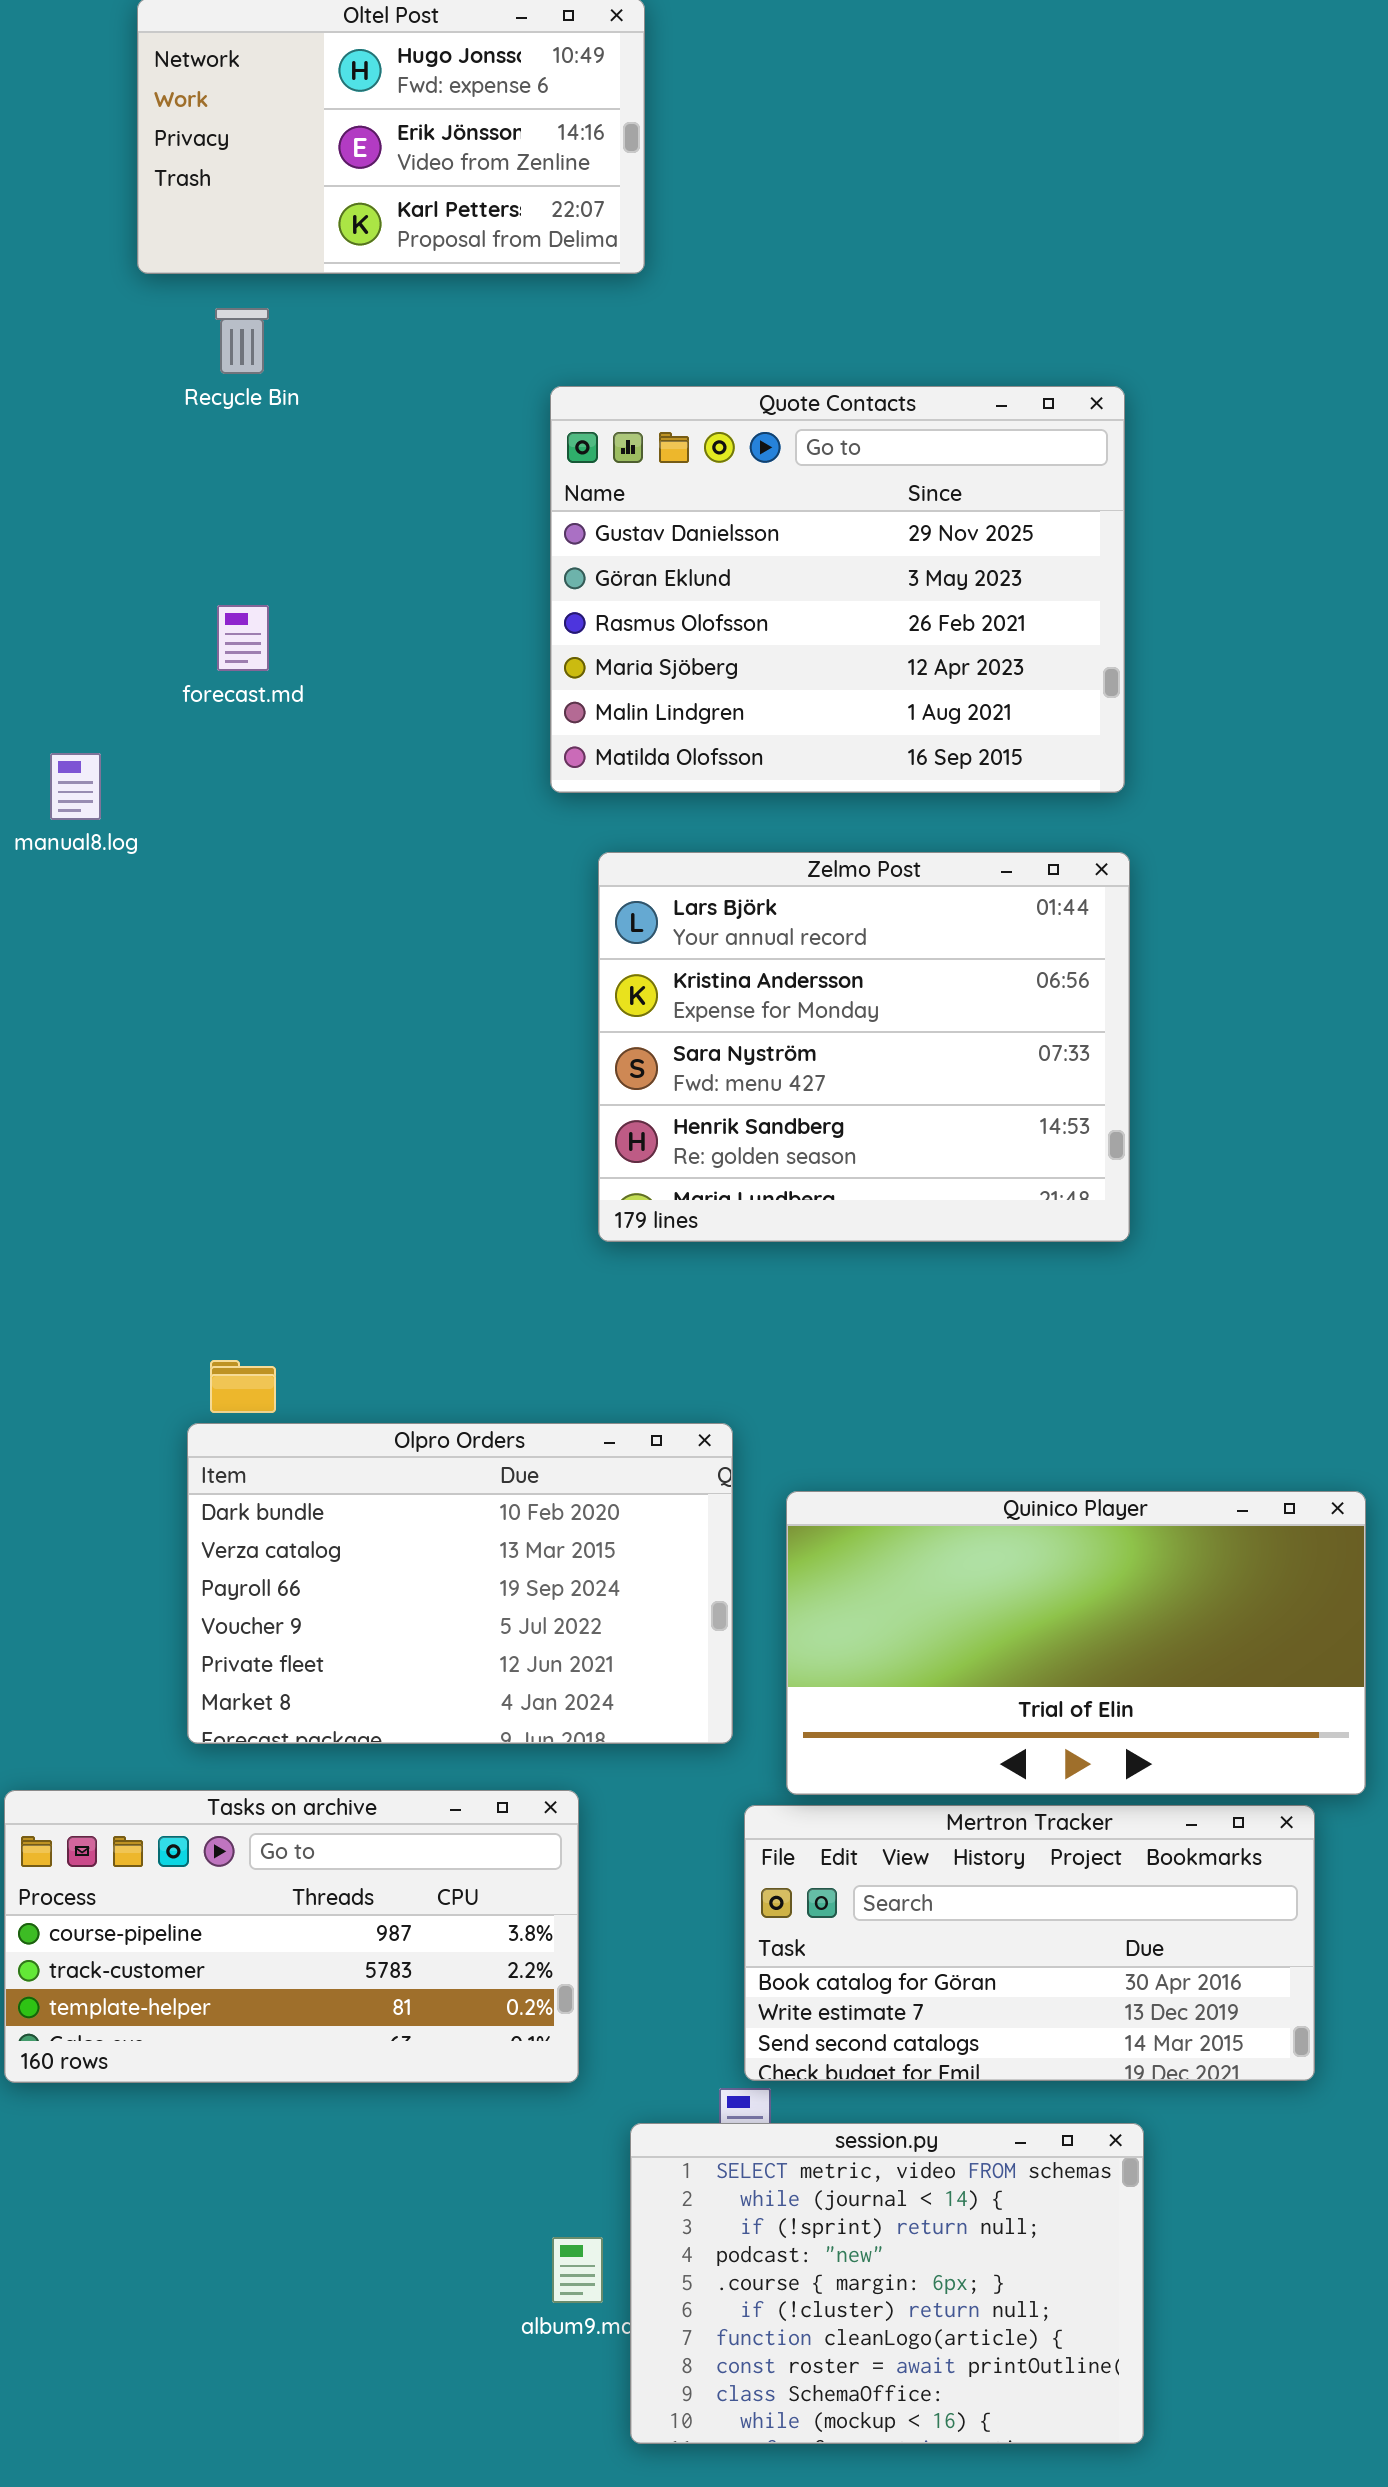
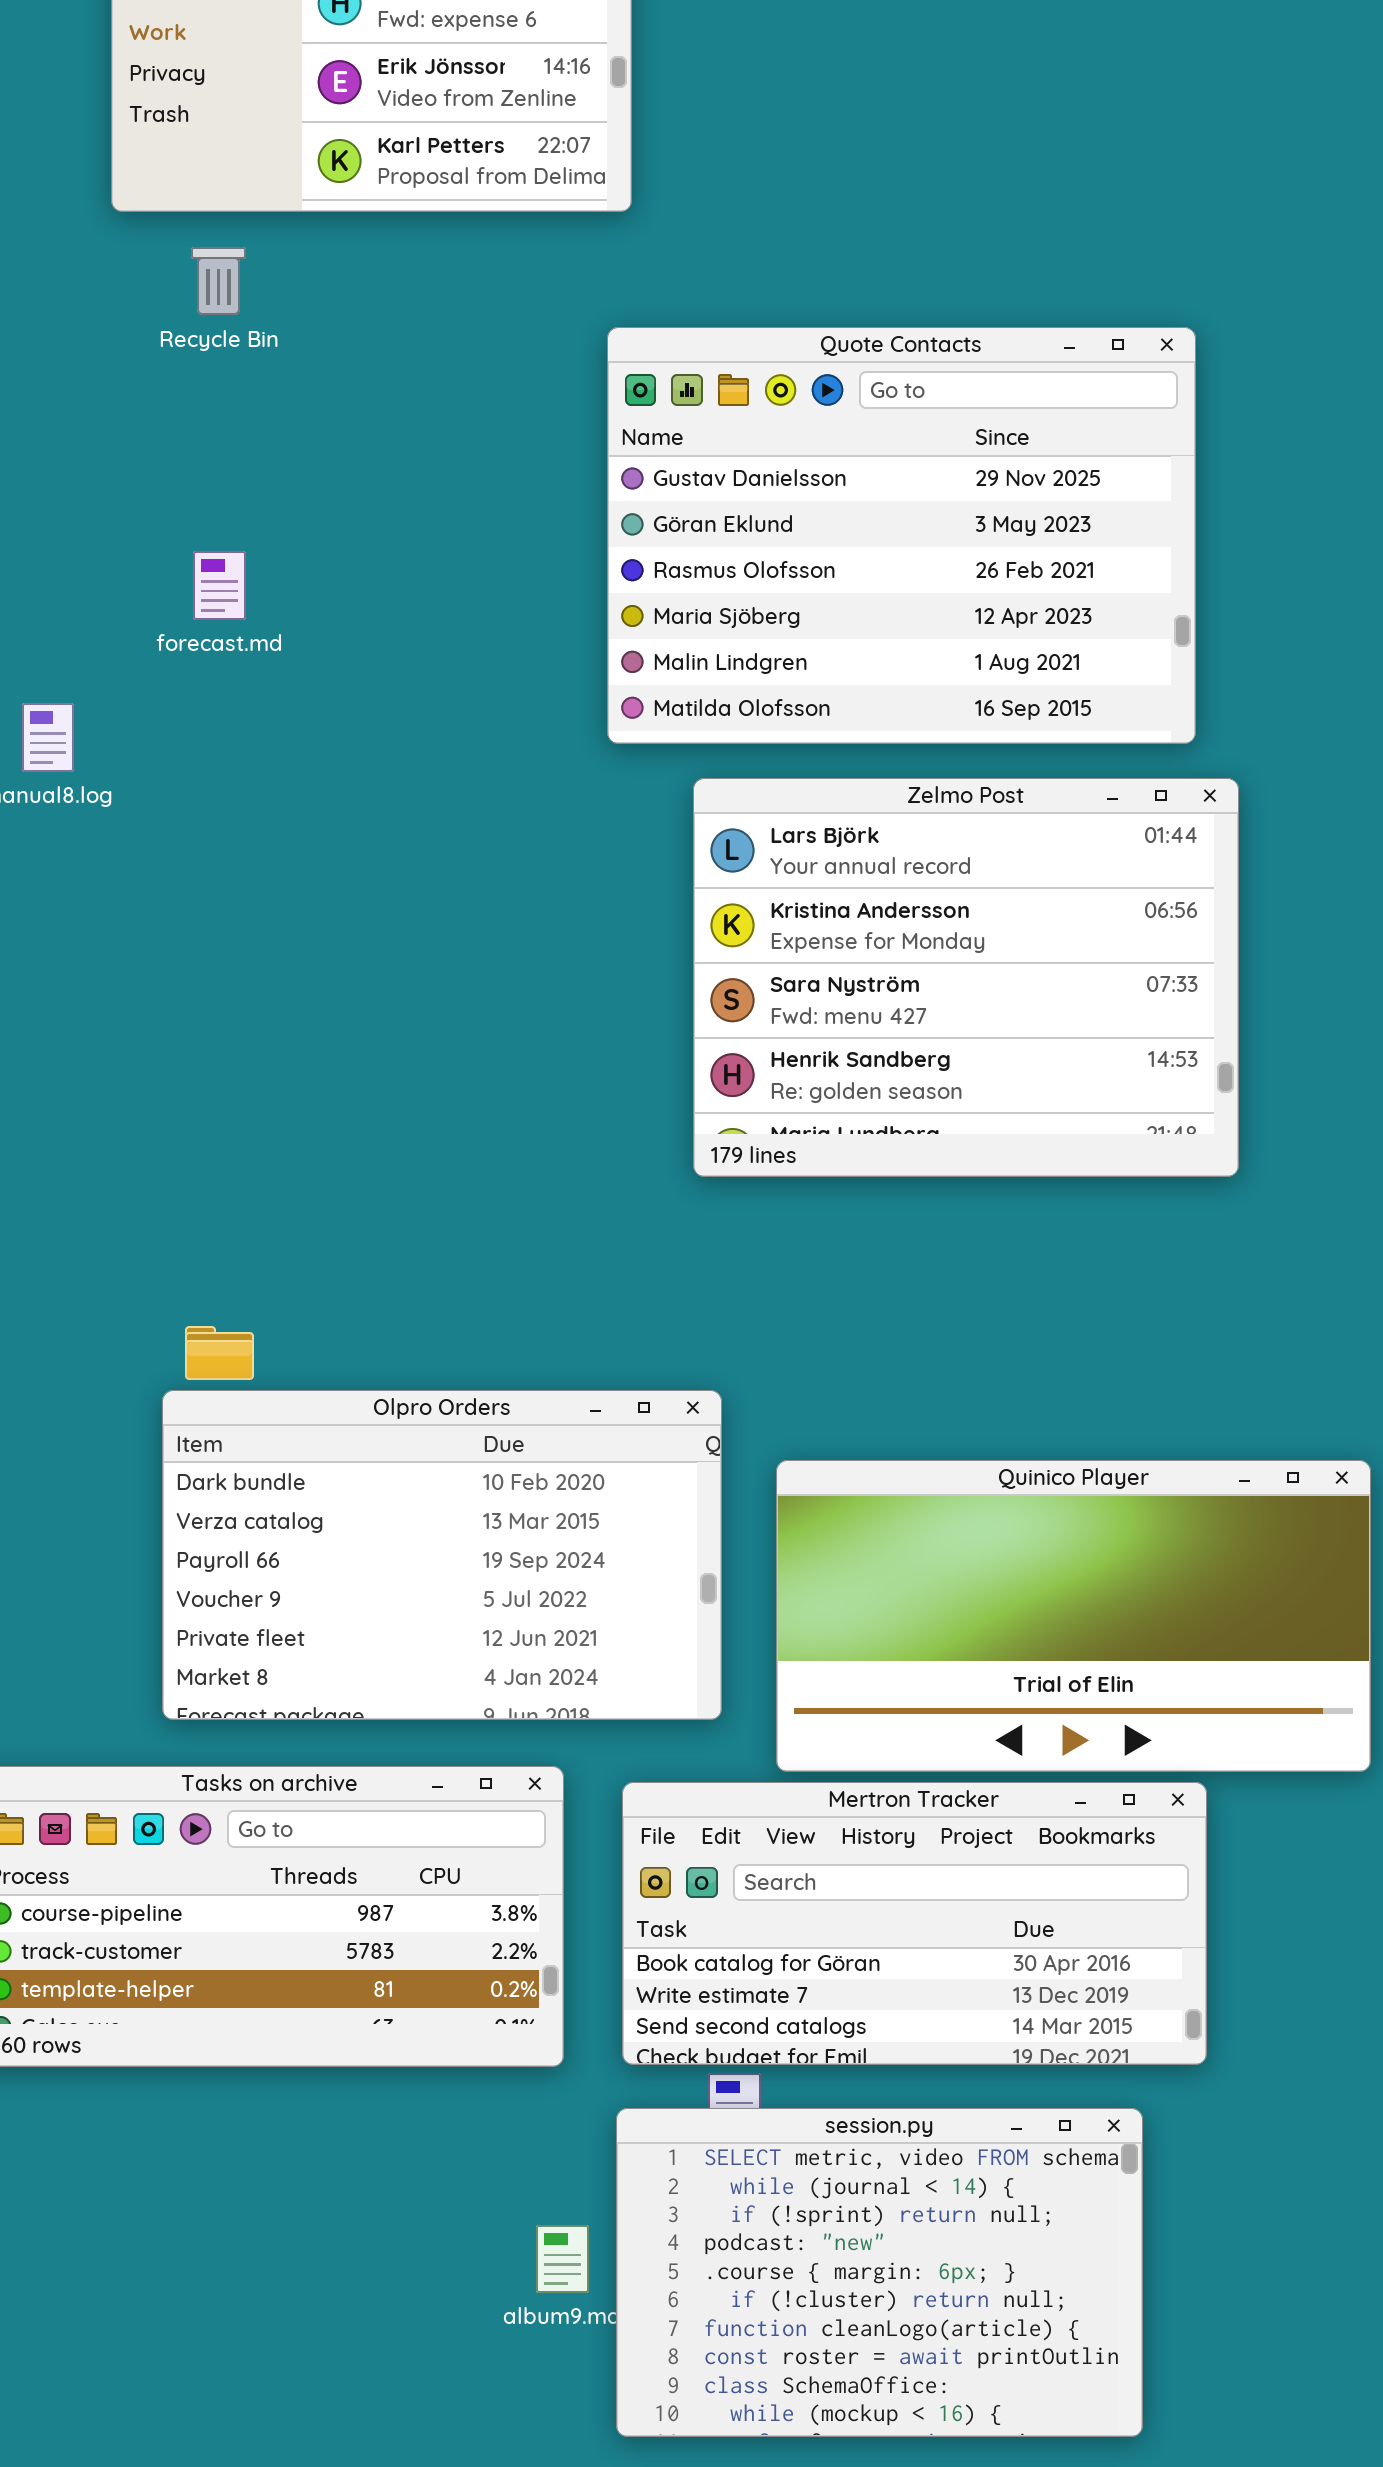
Quote Contacts: [550,386,1125,793] -> [607,327,1196,744], moved
Zelmo Post: [598,852,1130,1242] -> [693,778,1239,1177], moved
Mertron Tracker: [744,1805,1315,2081] -> [622,1782,1207,2065], moved

